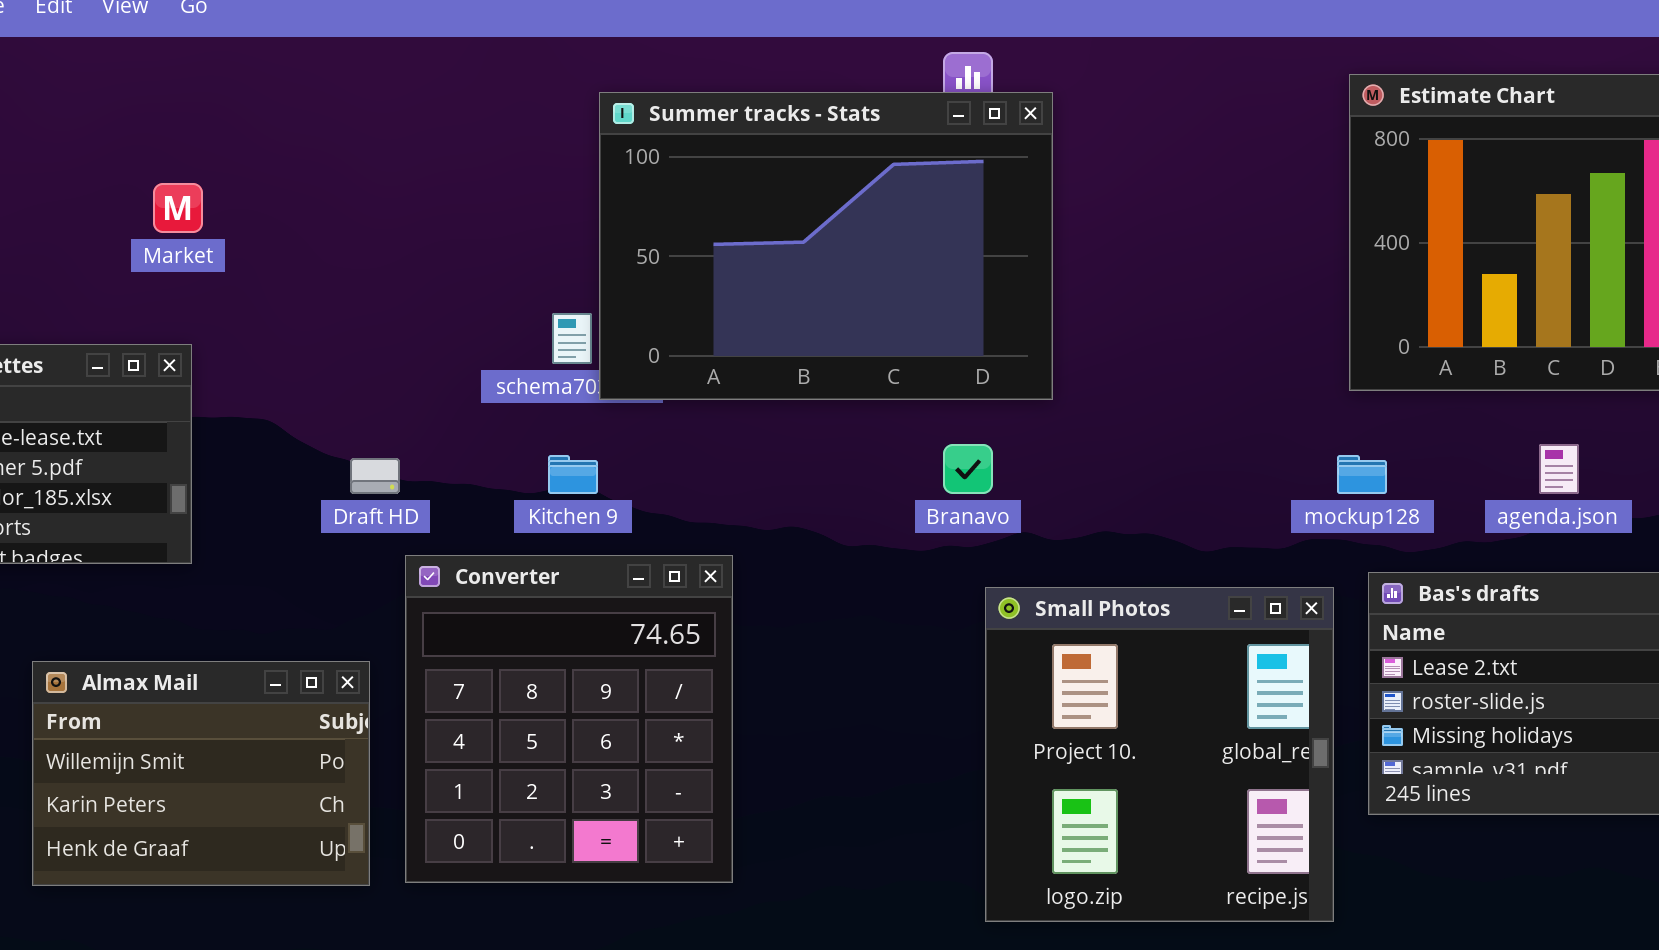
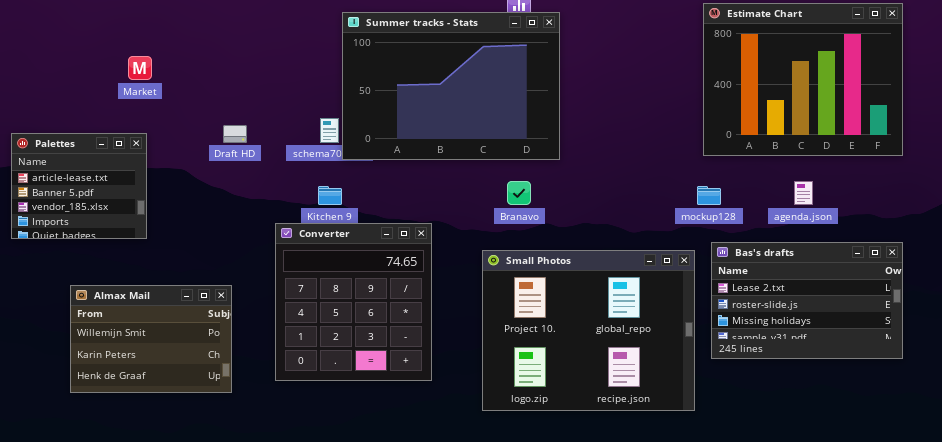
Draft HD: [350,458,400,494] -> [223,125,247,143], moved
Converter: [405,555,733,883] -> [275,223,432,381], moved
Small Photos: [985,587,1334,922] -> [482,250,695,411], resized

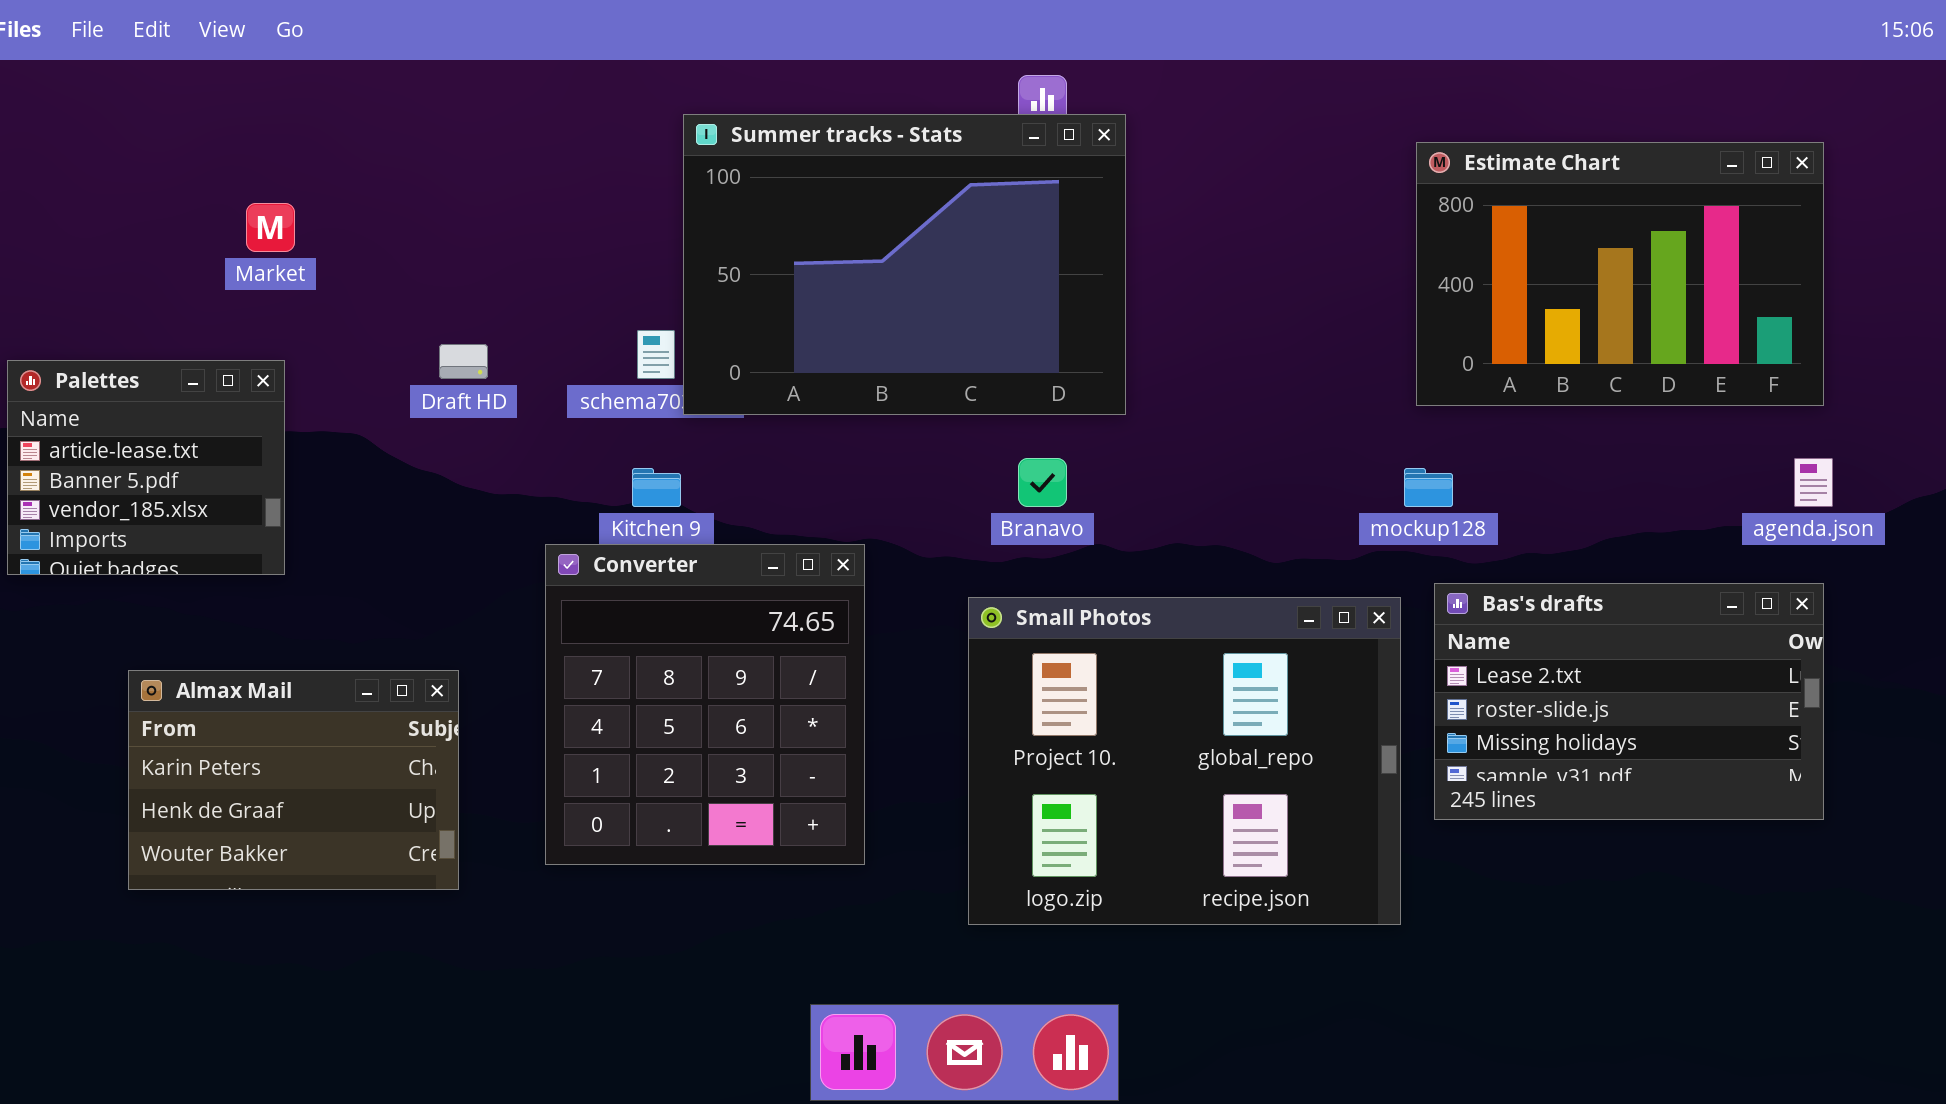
Estimate Chart: [703,3,903,156] -> [1416,142,1824,406], resized
agenda.json: [794,181,813,205] -> [1794,458,1833,507], moved
Almax Mail: [70,285,232,393] -> [128,670,459,890], scrolled down 1 row

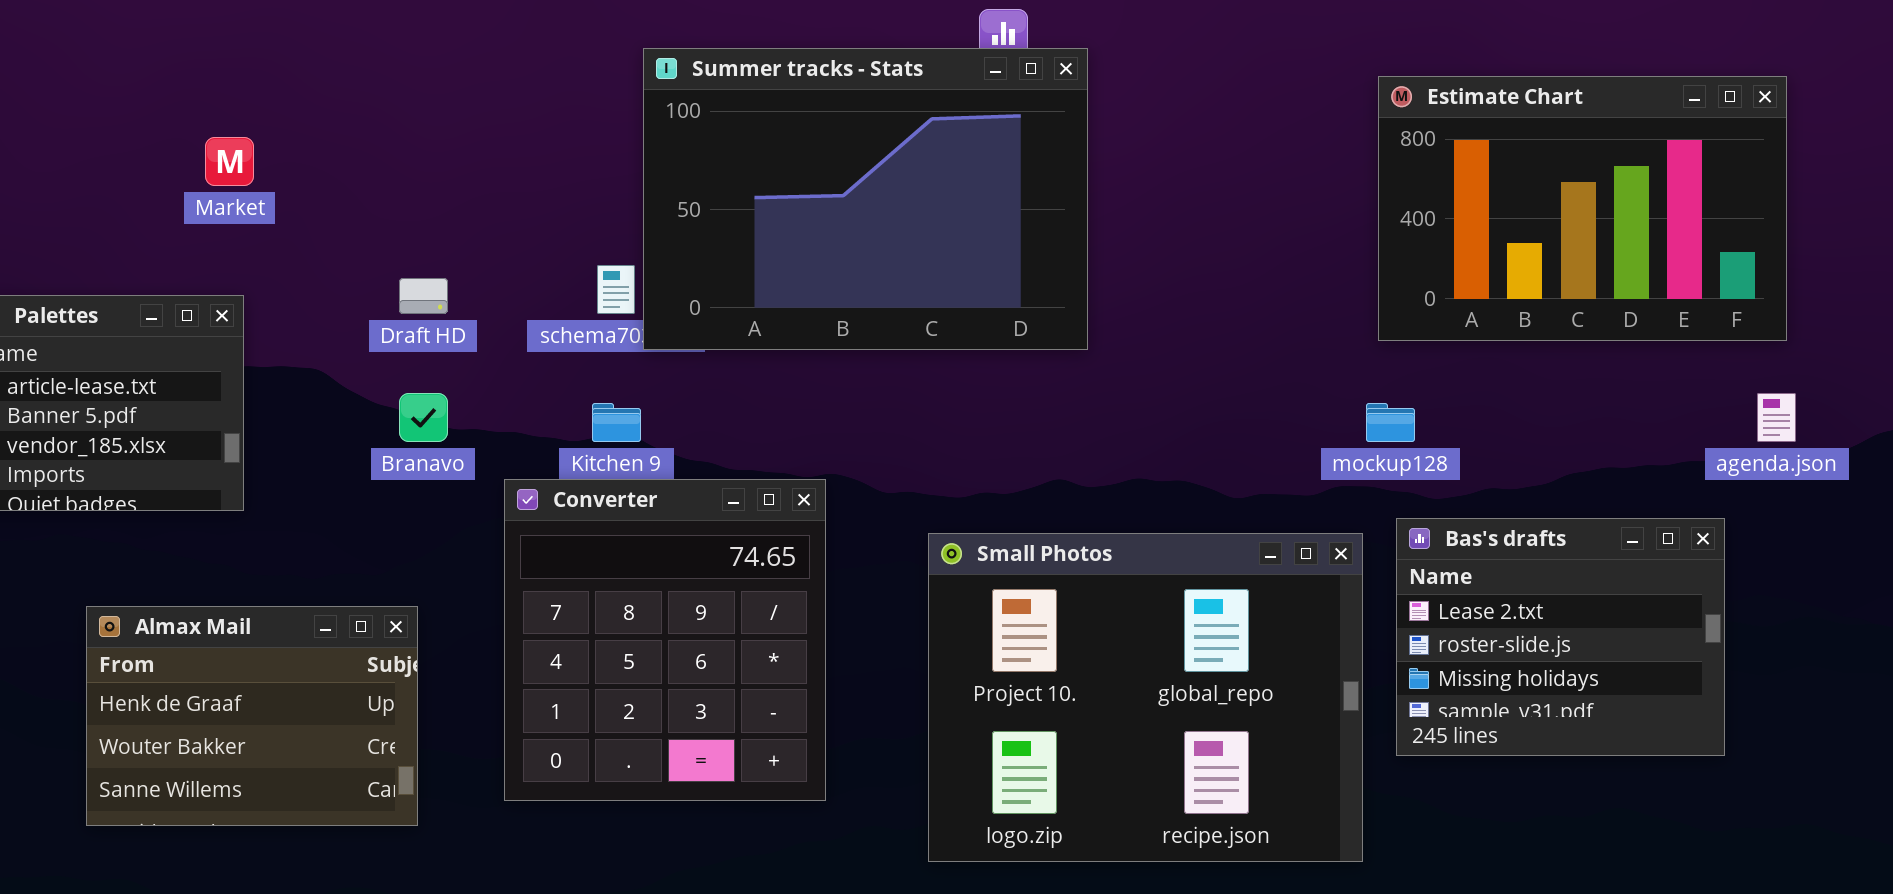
Branavo: [1018,458,1067,507] -> [399,393,448,442], moved
Bas's drafts: [1434,583,1824,820] -> [1396,518,1725,756], resized
Almax Mail: [128,670,459,890] -> [86,606,418,826], scrolled down 1 row

